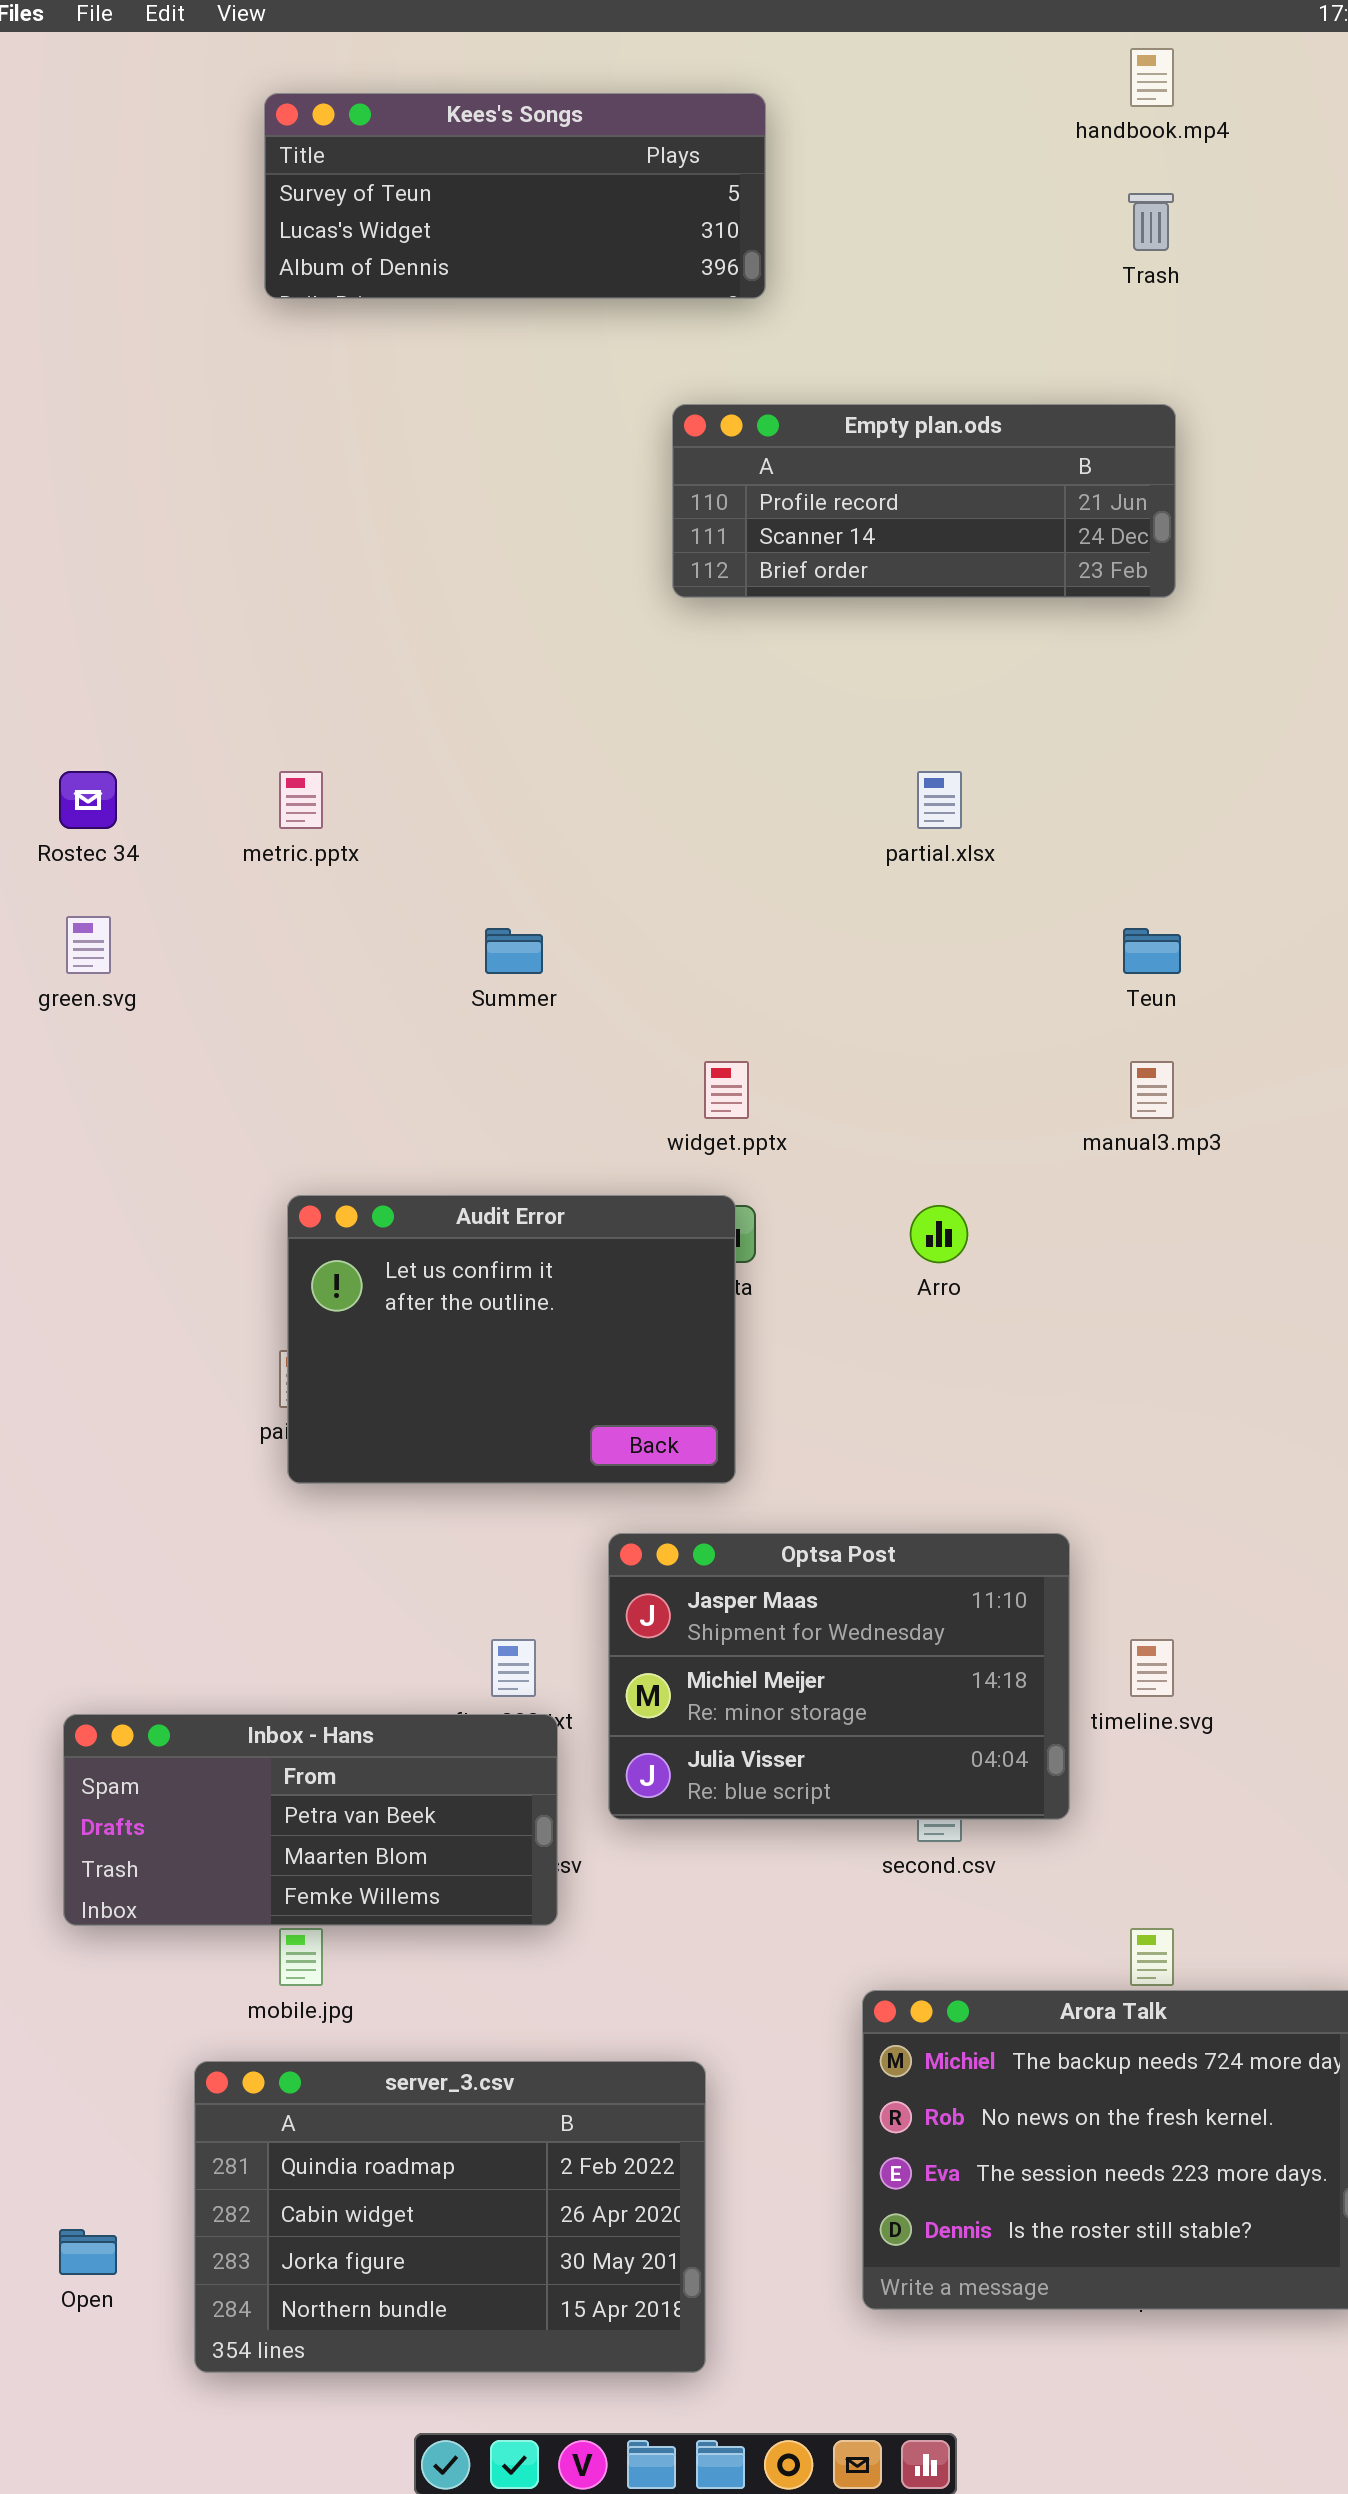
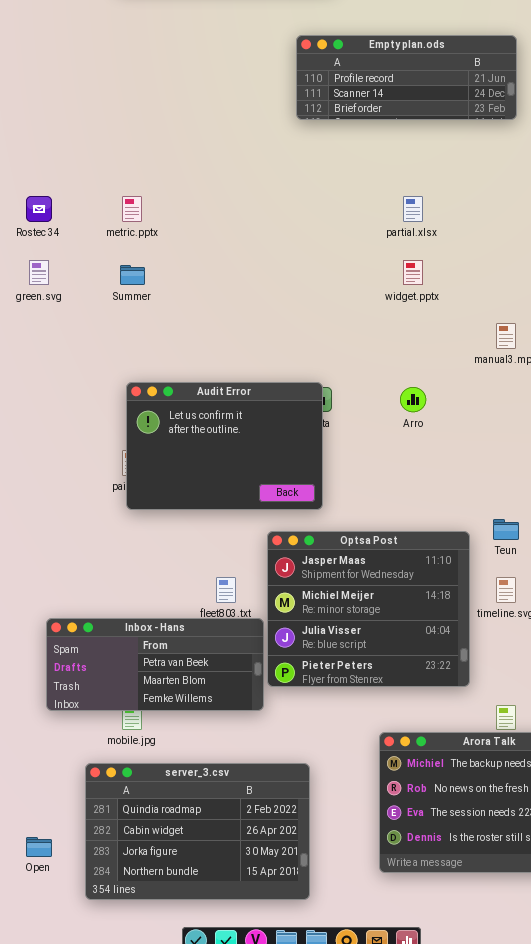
Summer: [485,928,543,974] -> [120,265,145,285], moved
Teun: [1123,928,1181,974] -> [493,519,519,540], moved
widget.pptx: [704,1061,749,1119] -> [403,260,423,285], moved
Optsa Post: [608,1533,1070,1820] -> [267,531,470,687], resized
Inbox - Hans: [63,1714,558,1926] -> [46,618,264,711], moved

